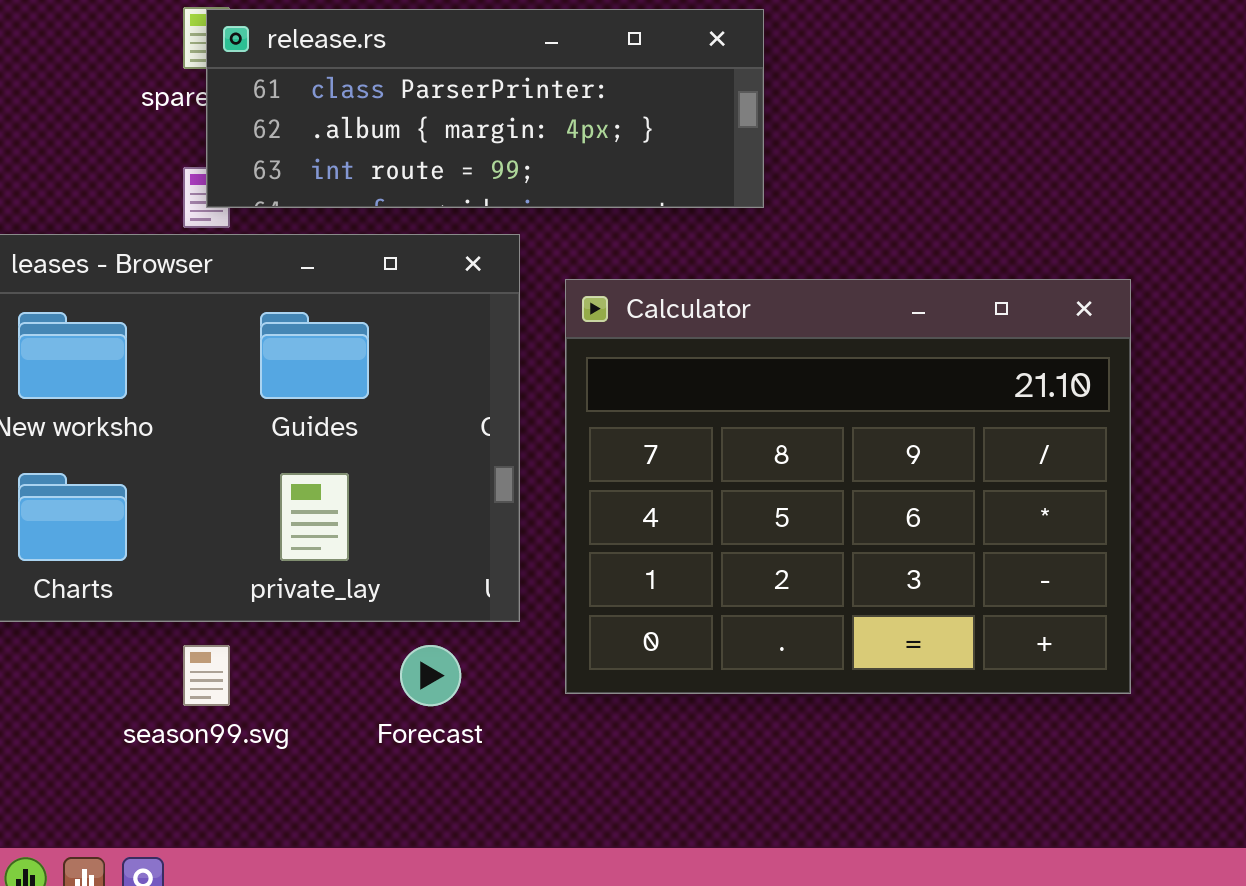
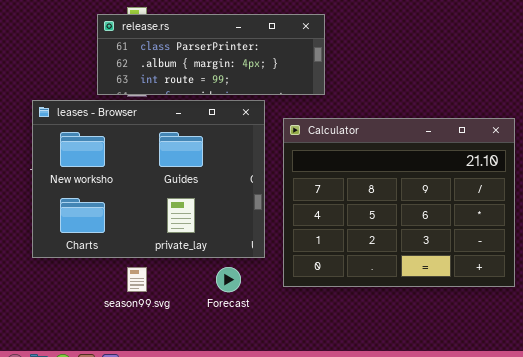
release.rs: [206,9,764,208] -> [97,14,325,95], moved

